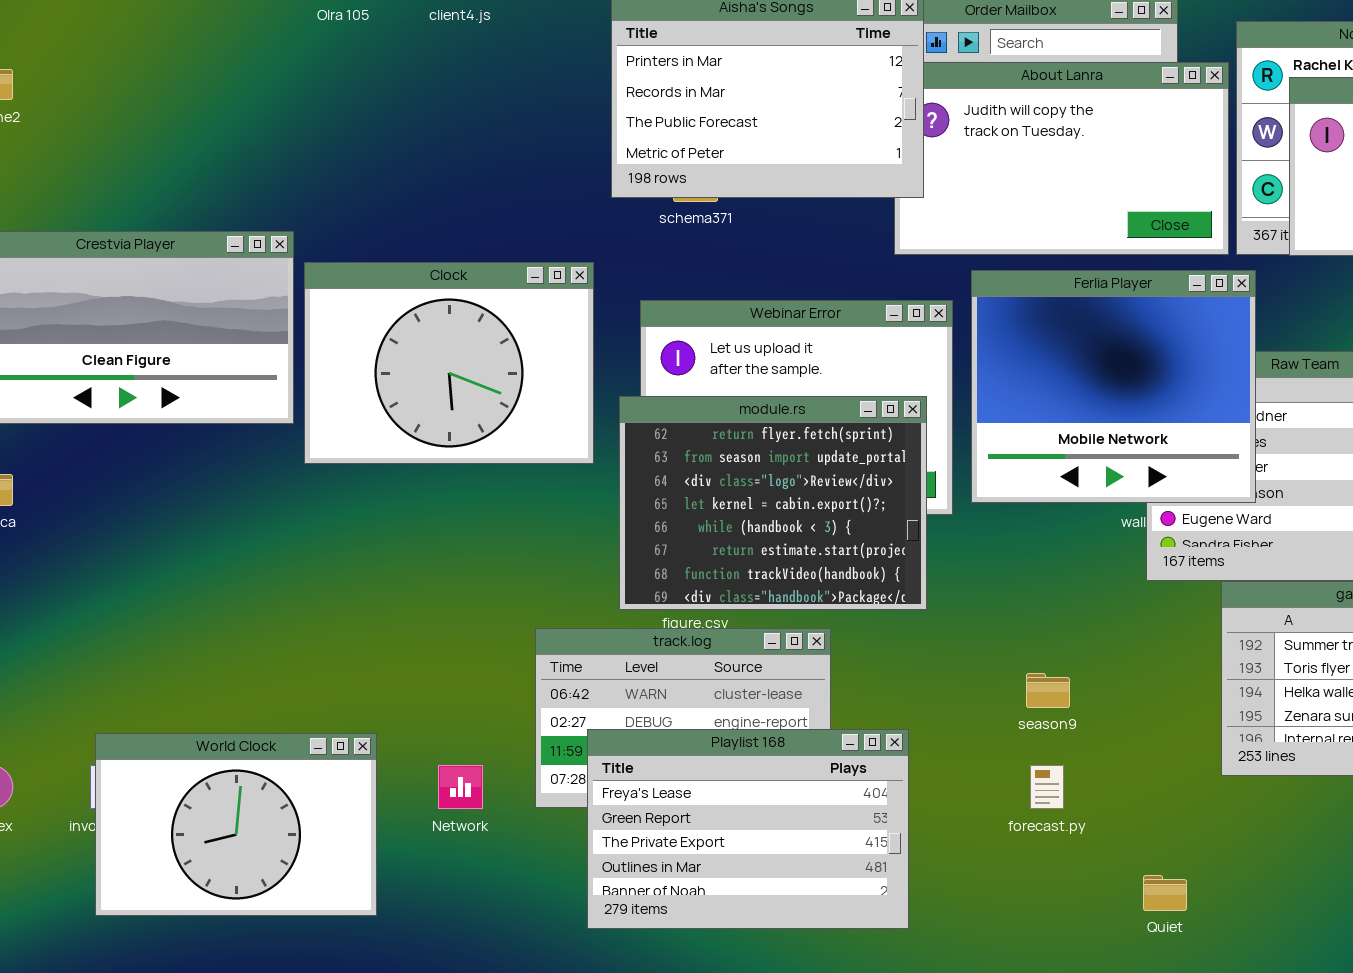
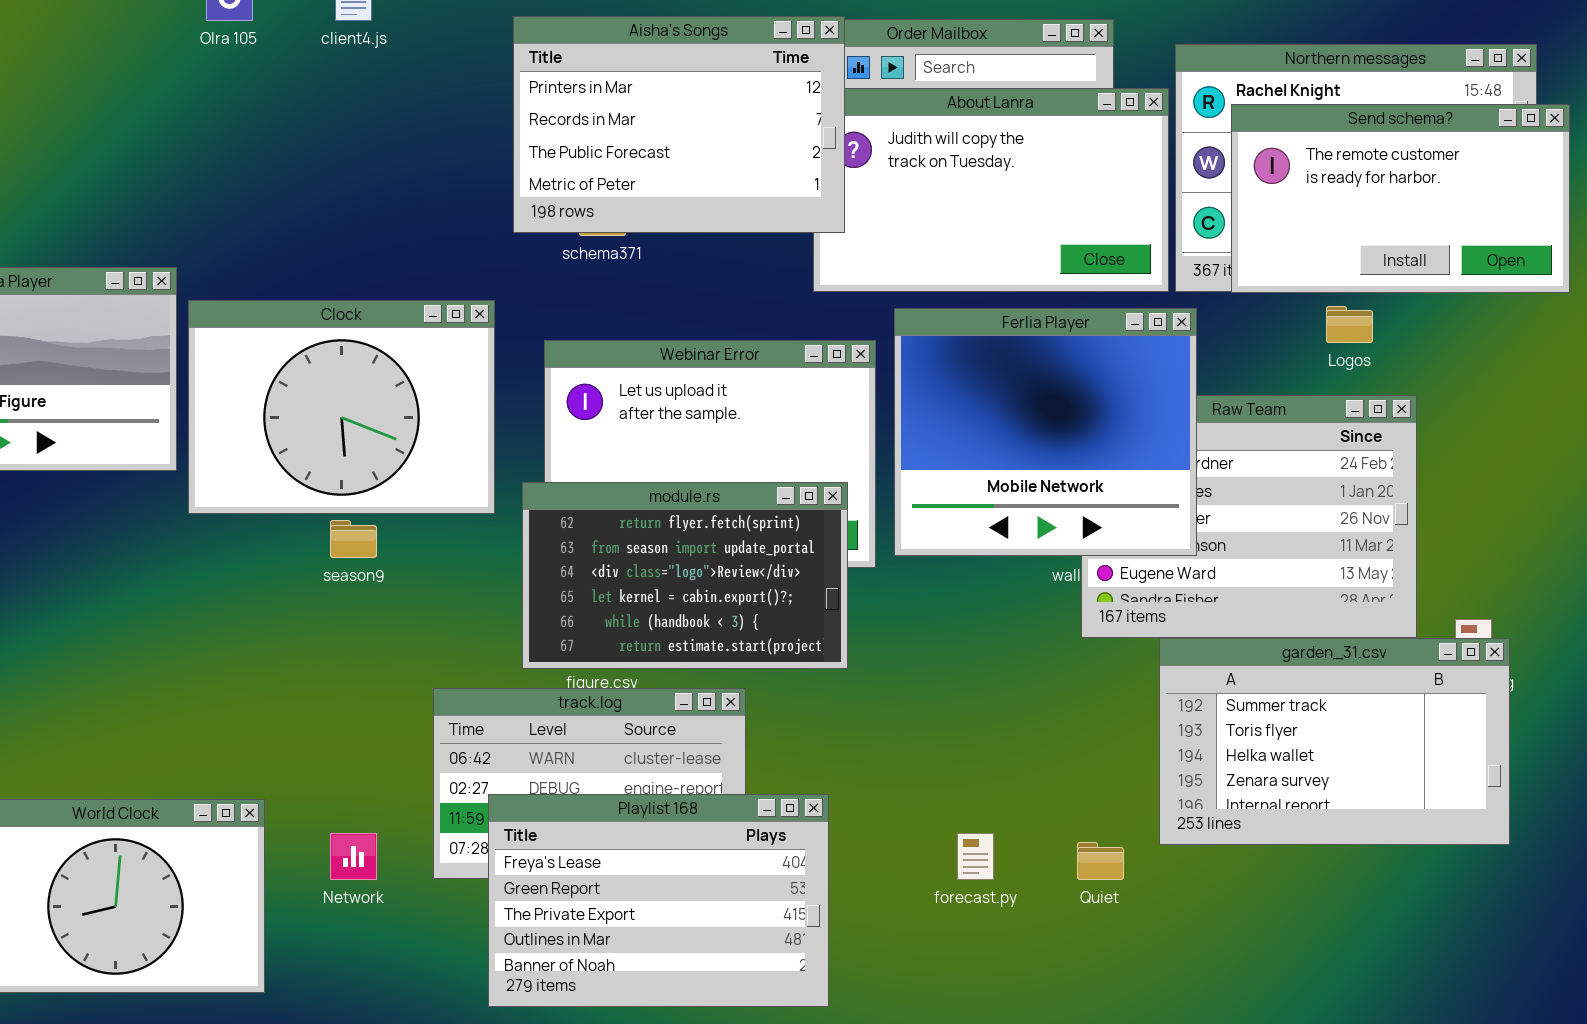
module.rs: [619,396,927,610] -> [522,482,848,669], resized
season9: [1026,673,1070,708] -> [330,520,377,558], moved
Quiet: [1143,875,1187,911] -> [1077,842,1124,880], moved

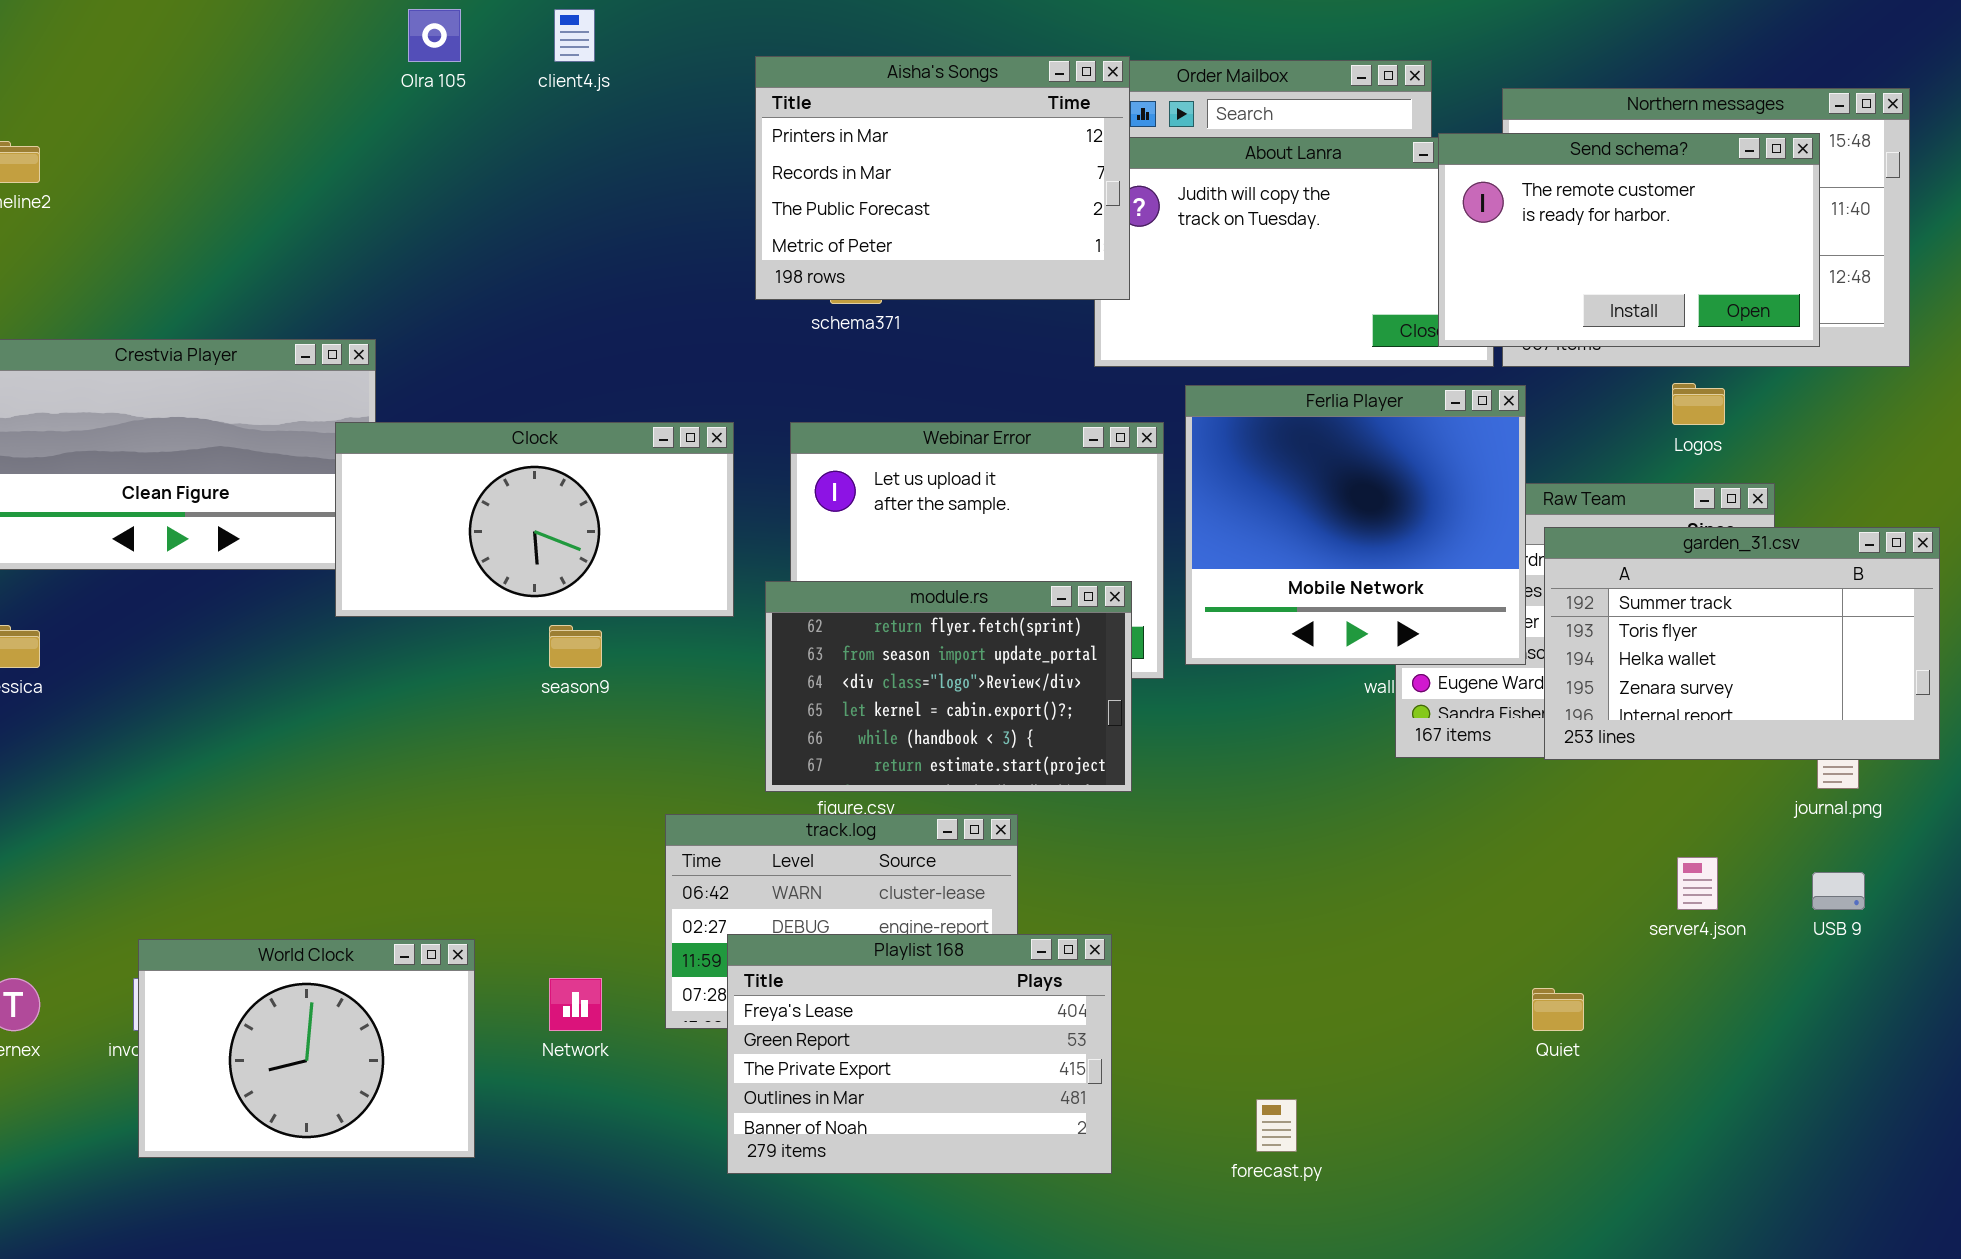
Send schema?: [1231,104,1570,293] -> [1438,133,1820,347], moved
Clock: [188,300,495,514] -> [335,422,734,617], resized
garden_31.csv: [1159,638,1510,845] -> [1544,527,1940,760], moved
forecast.py: [957,833,994,880] -> [1256,1099,1297,1152], moved
Quiet: [1077,842,1124,880] -> [1532,988,1584,1031], moved

